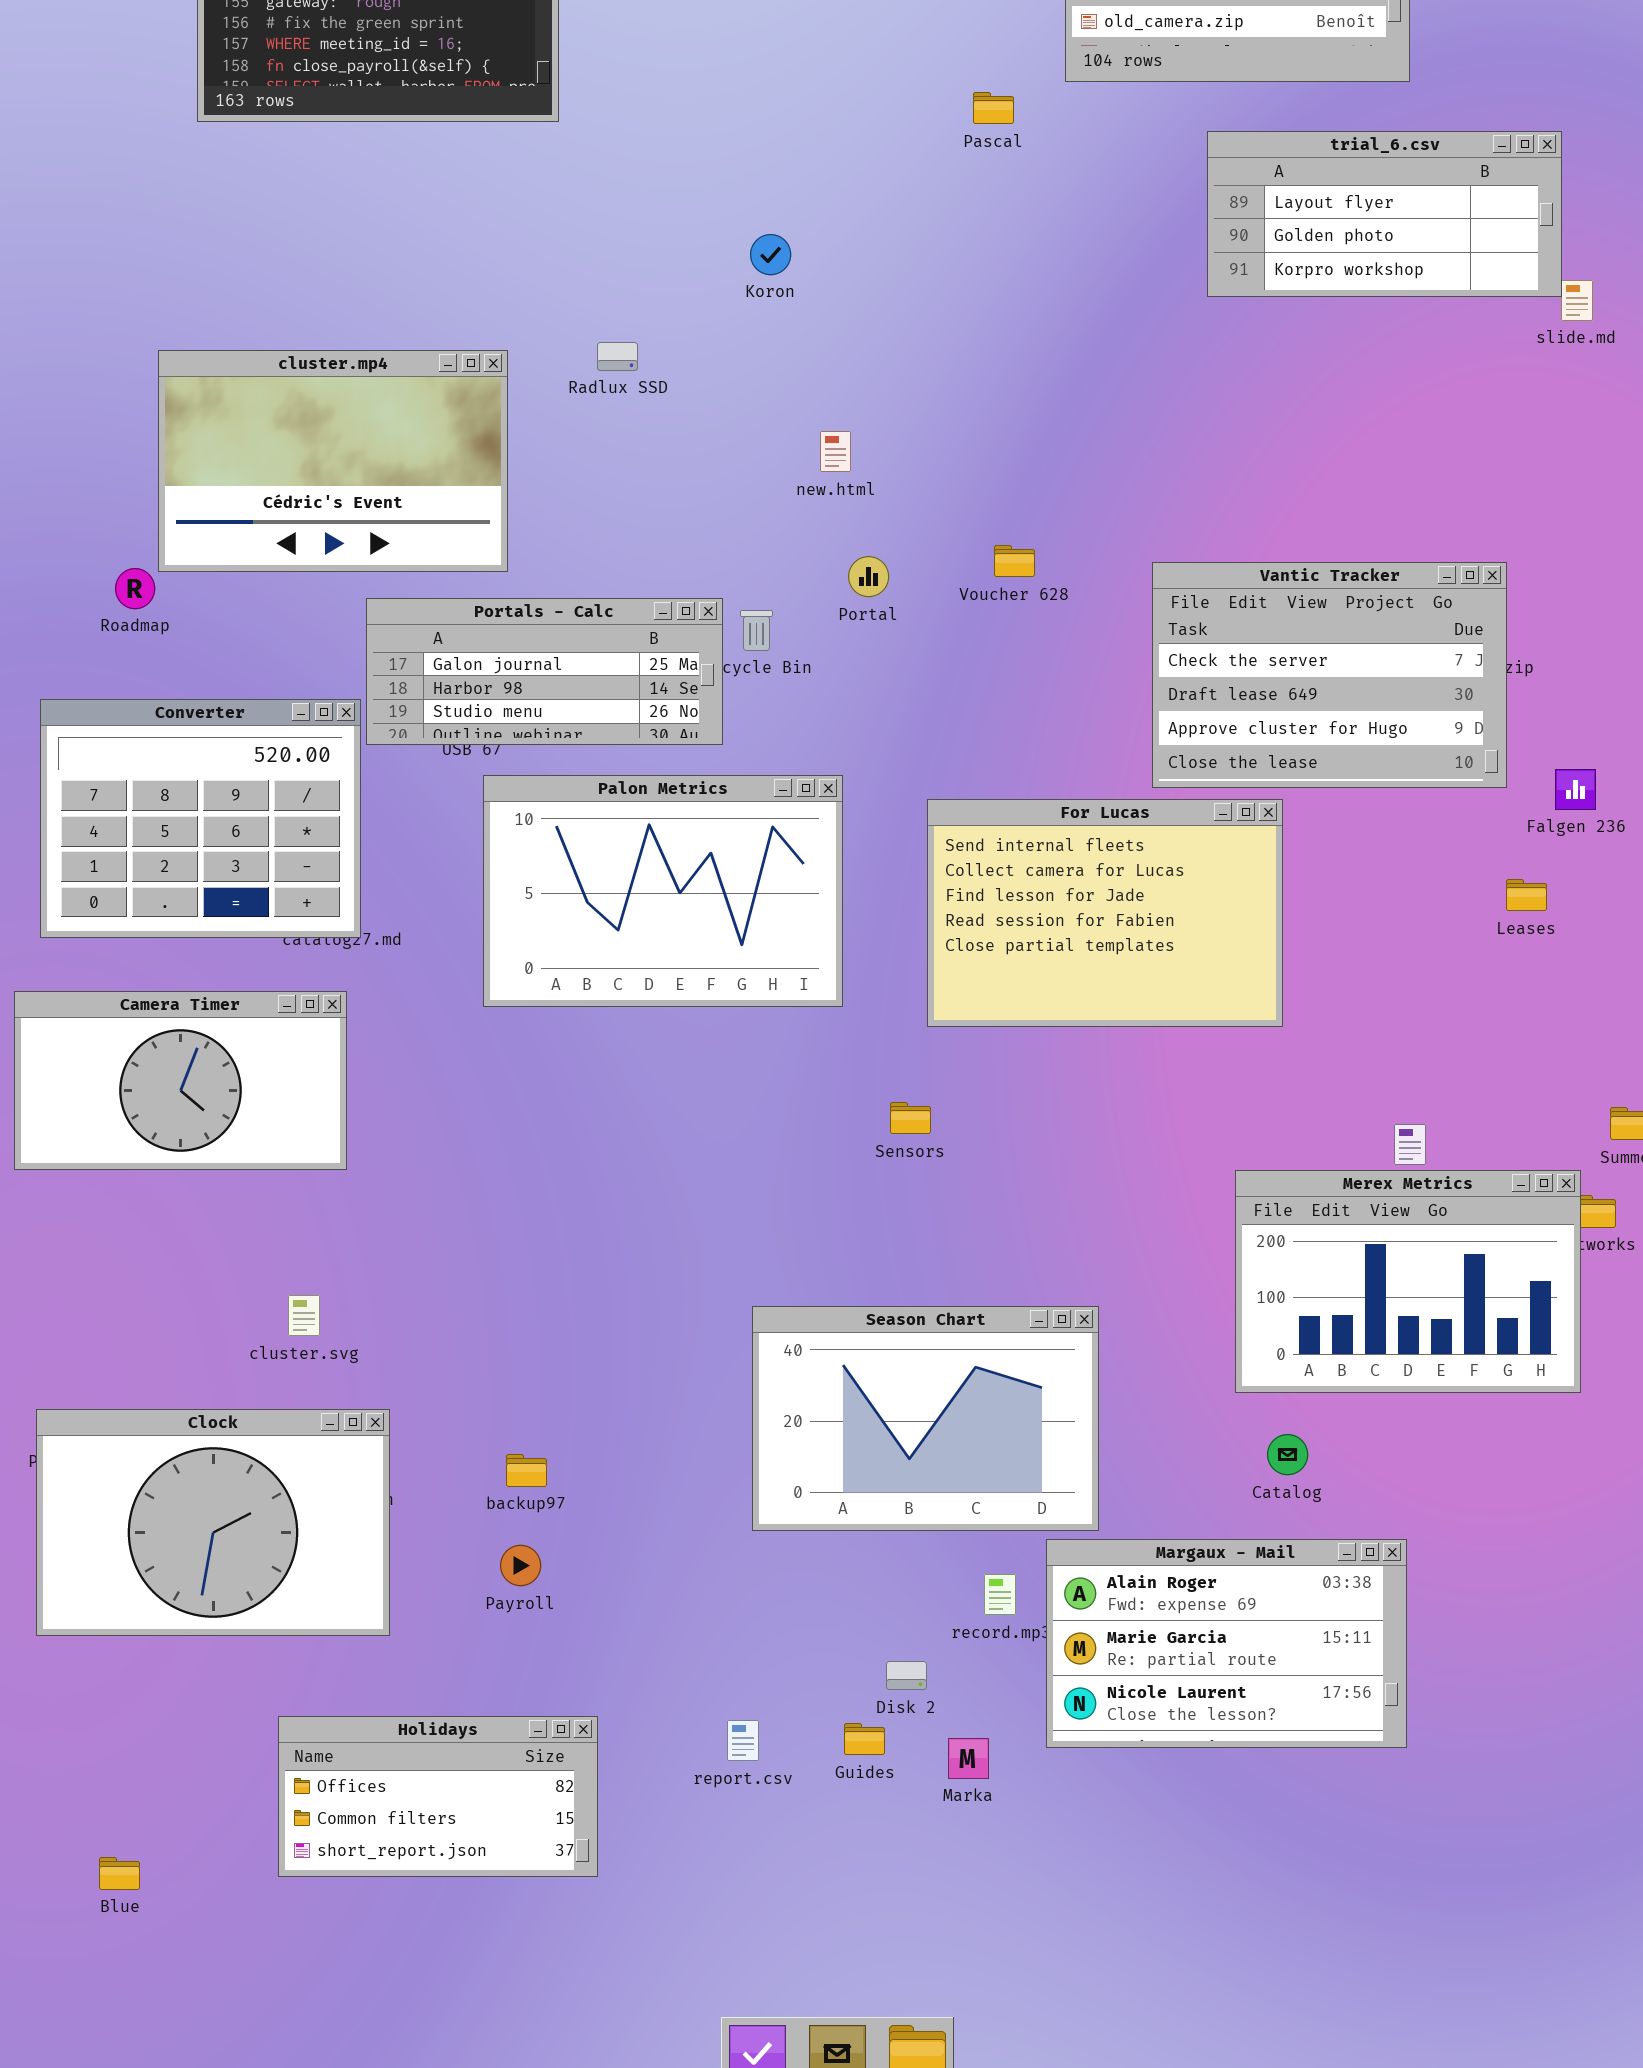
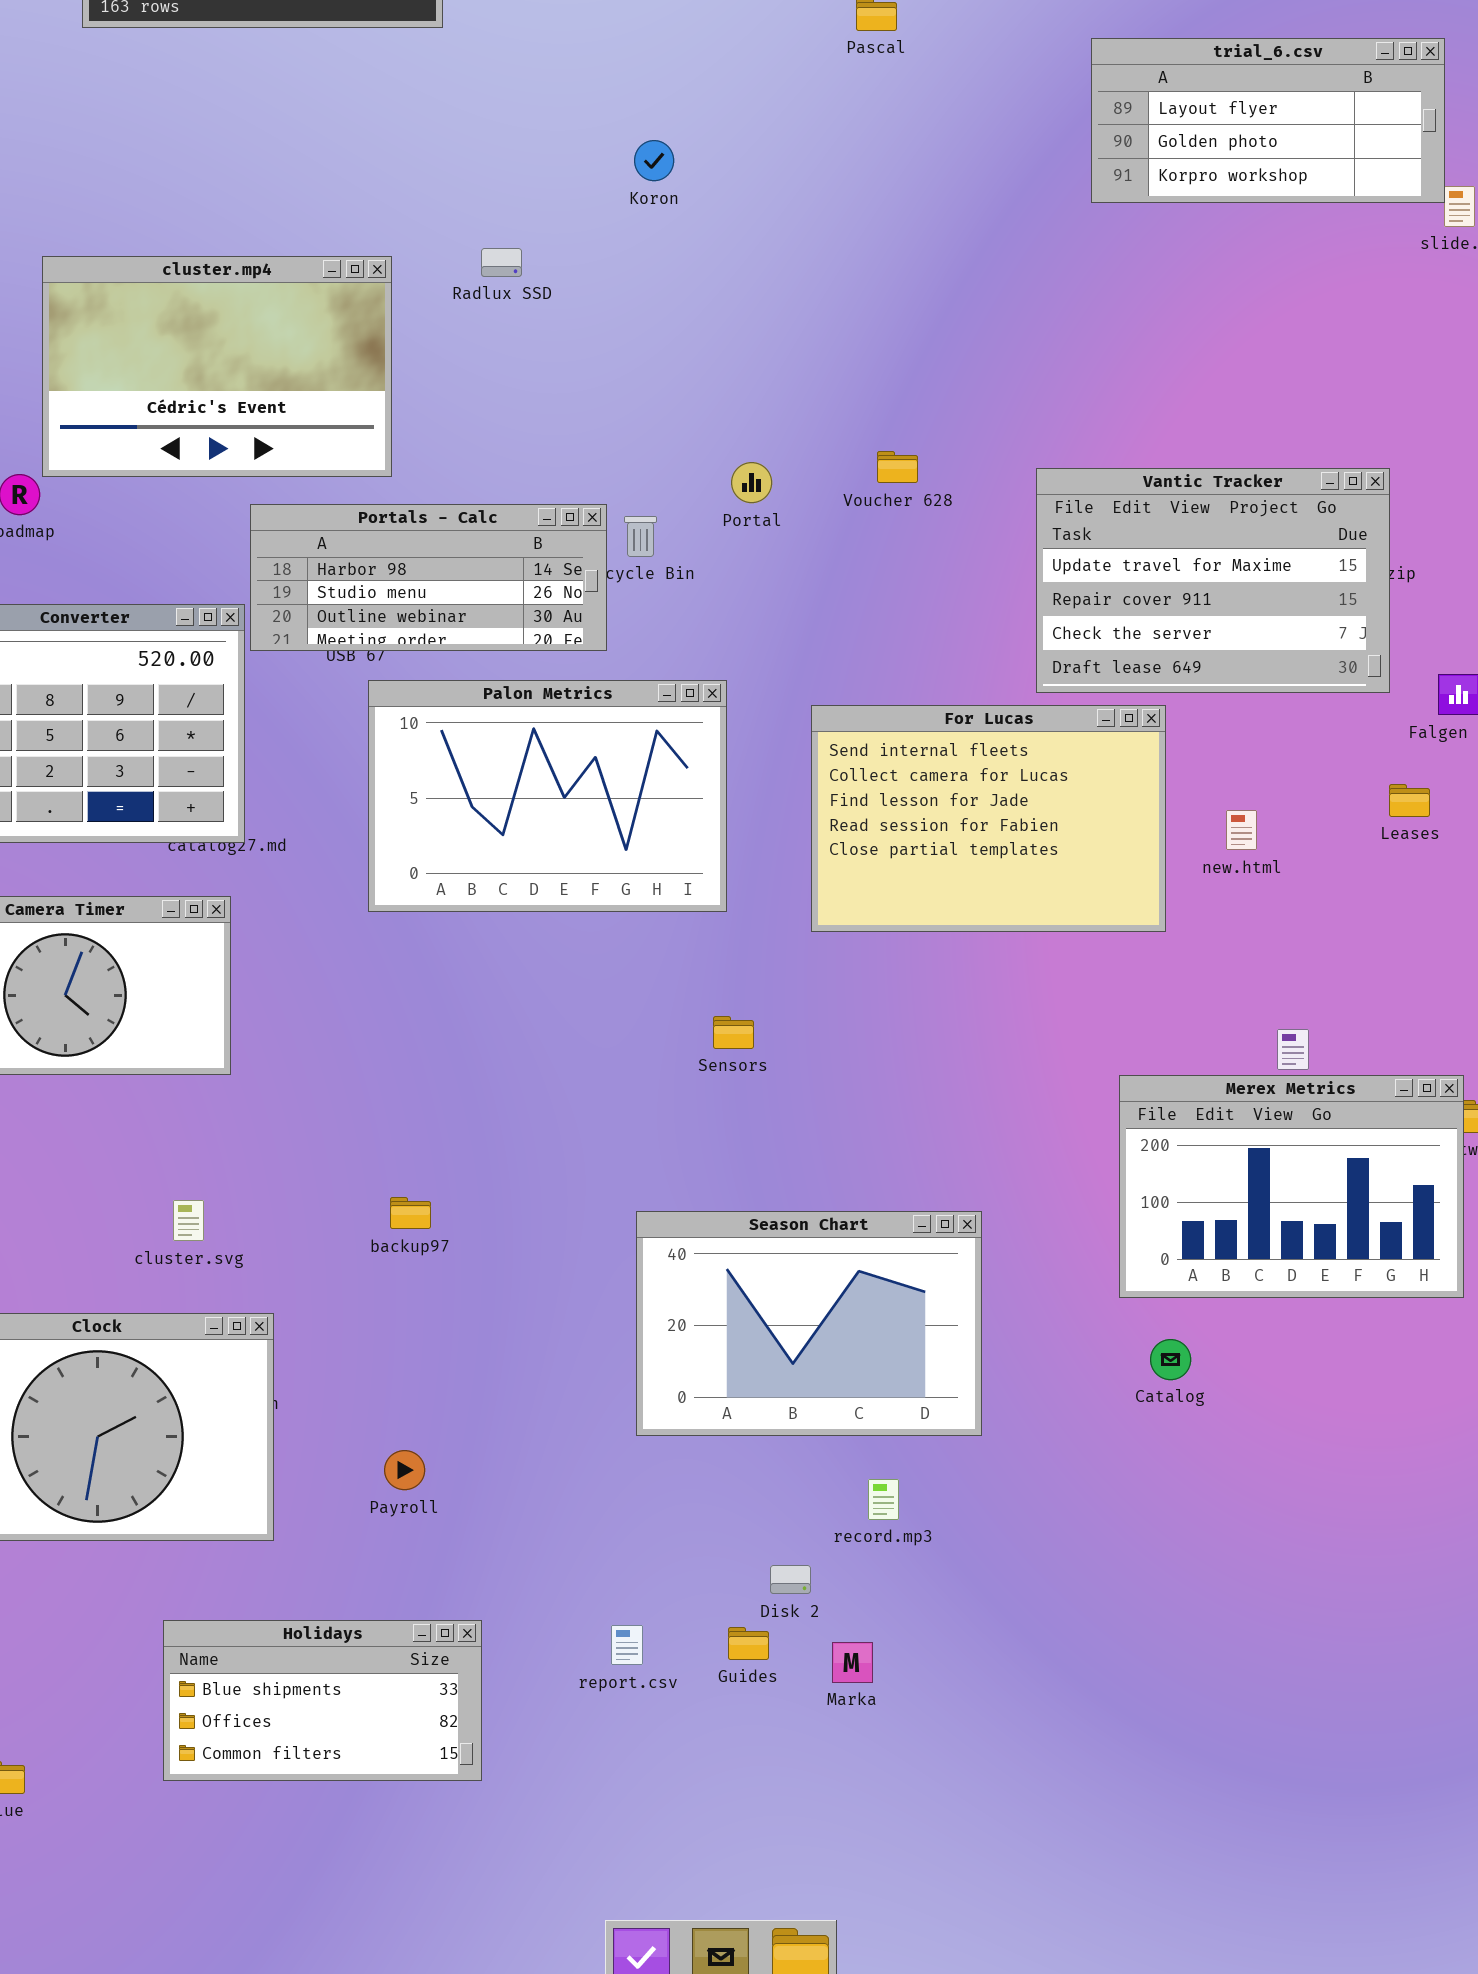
new.html: [820,431,851,472] -> [1226,810,1257,850], moved
Vantic Tracker: [1152,562,1507,788] -> [1036,468,1390,693], scrolled up 2 rows
Portals - Calc: [366,598,723,745] -> [250,504,607,651], scrolled down 1 row
Sensors: [890,1102,931,1134] -> [713,1016,754,1049], moved
backup97: [506,1454,547,1487] -> [390,1197,431,1229], moved
Margaux - Mail: [1046,1539,1407,1748] -> none, closed
Holidays: [278,1716,598,1877] -> [163,1620,482,1781], scrolled up 1 row

